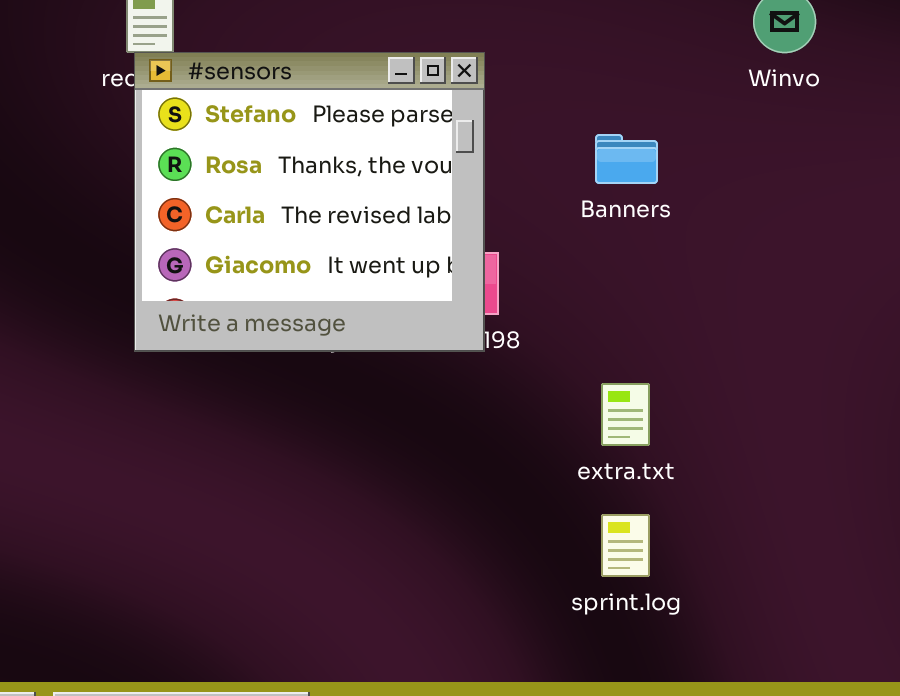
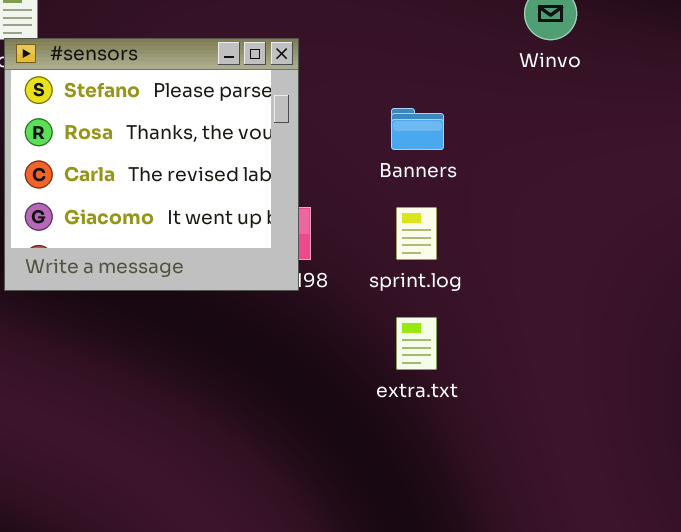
sprint.log: [601,514,650,577] -> [396,207,437,260], moved

